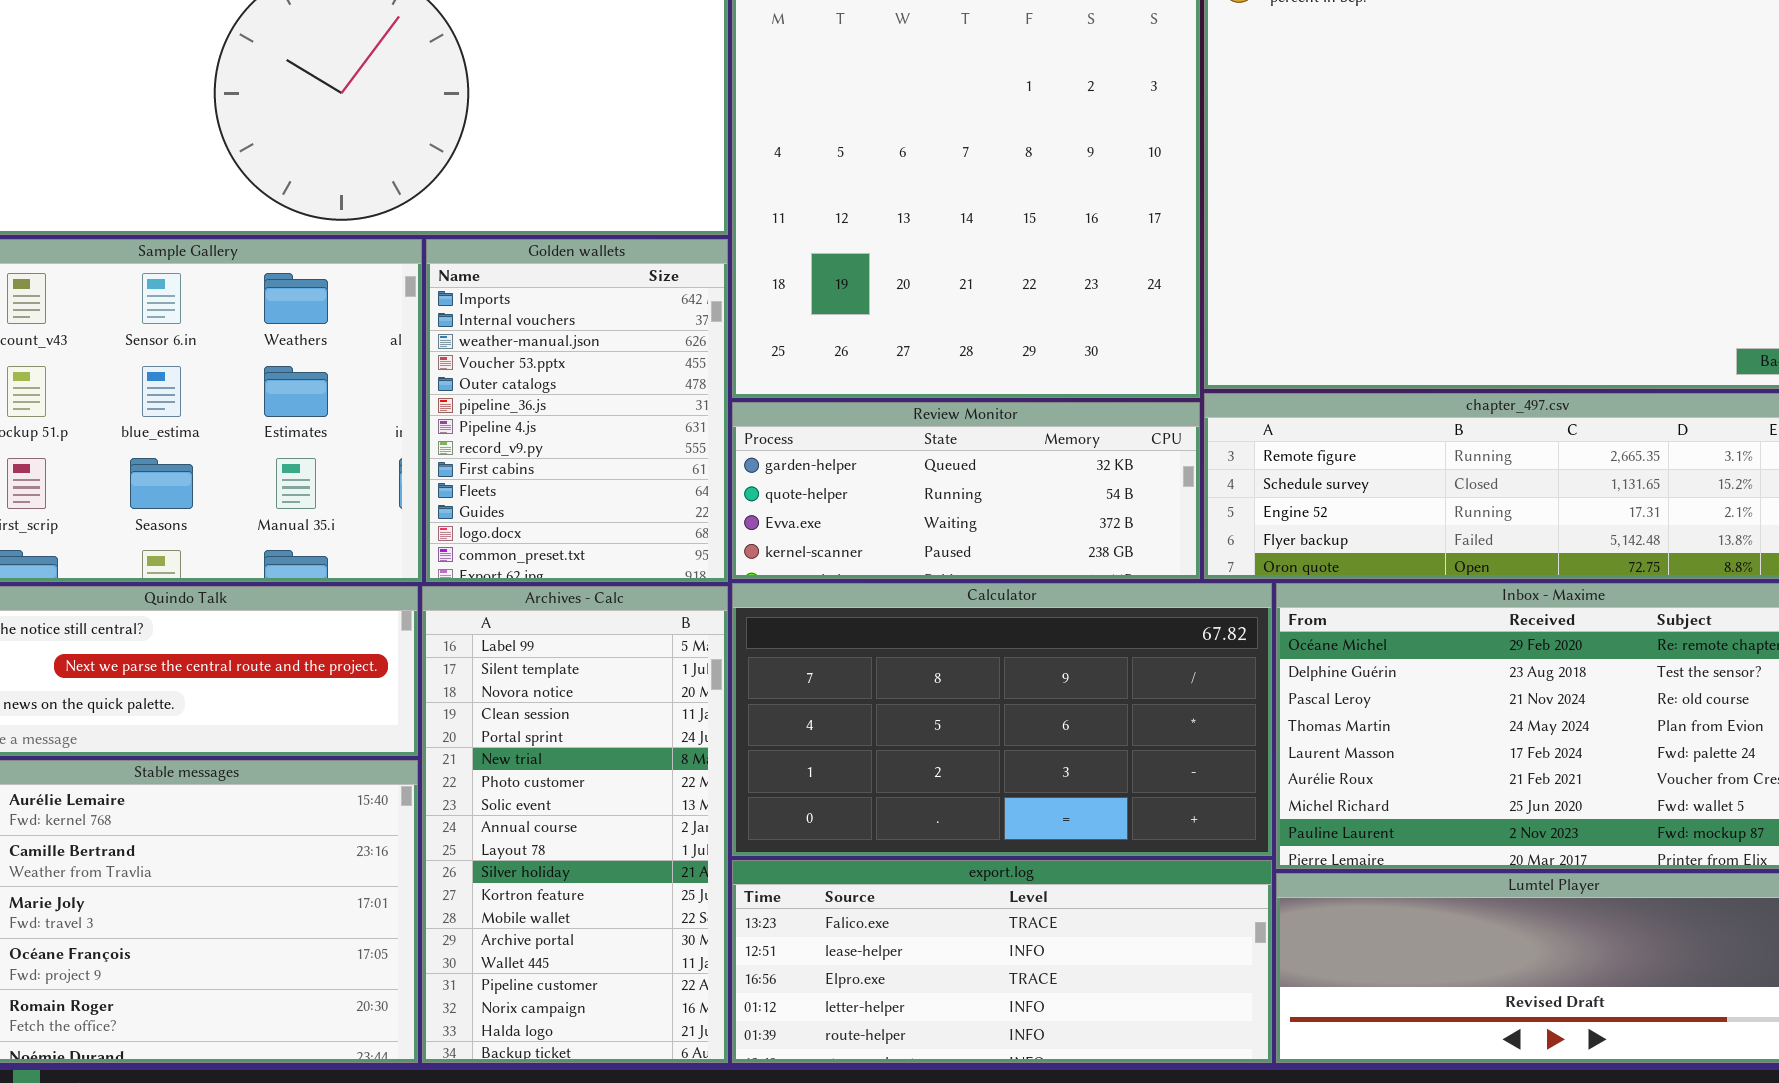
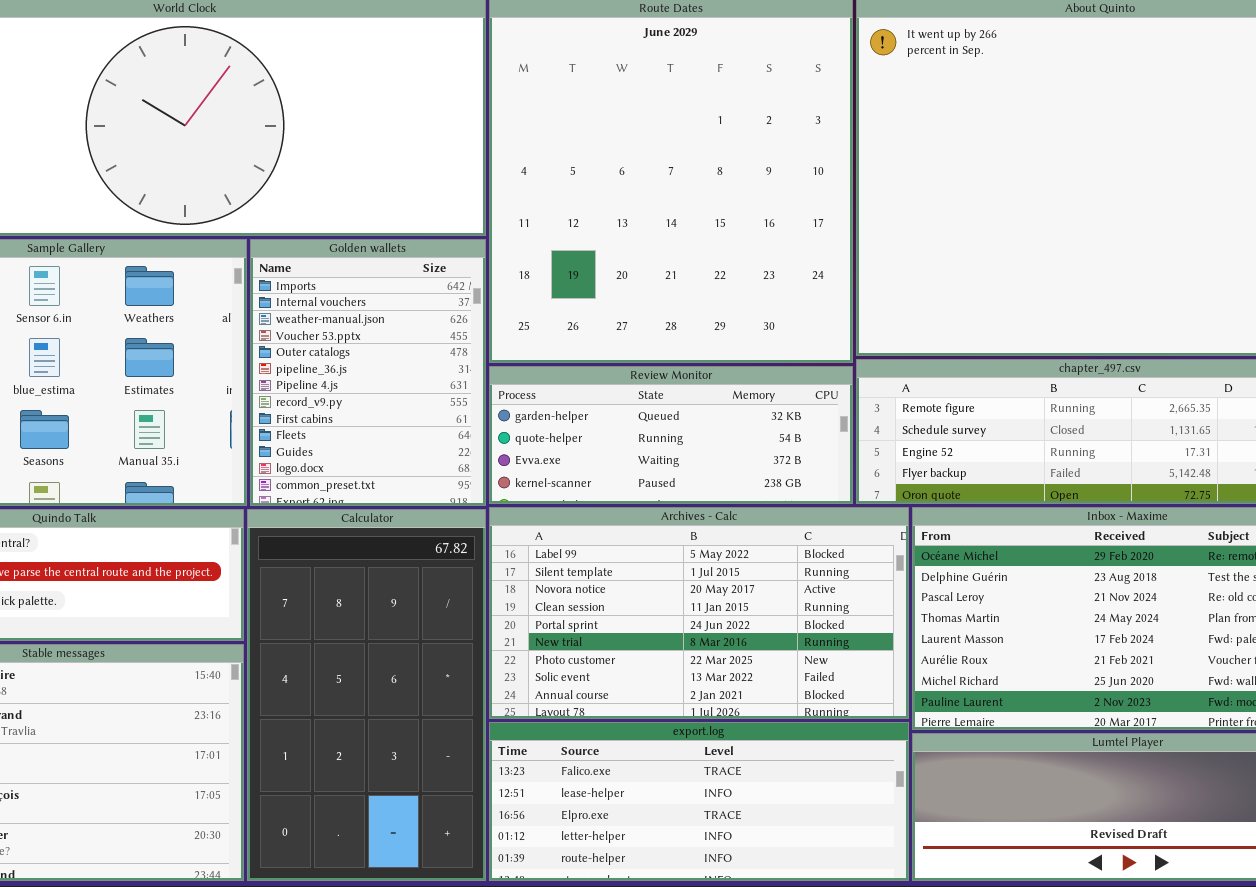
Calculator: [732,583,1272,856] -> [247,509,486,881], moved, resized
Archives - Calc: [422,586,728,1063] -> [489,507,909,719], moved, resized

